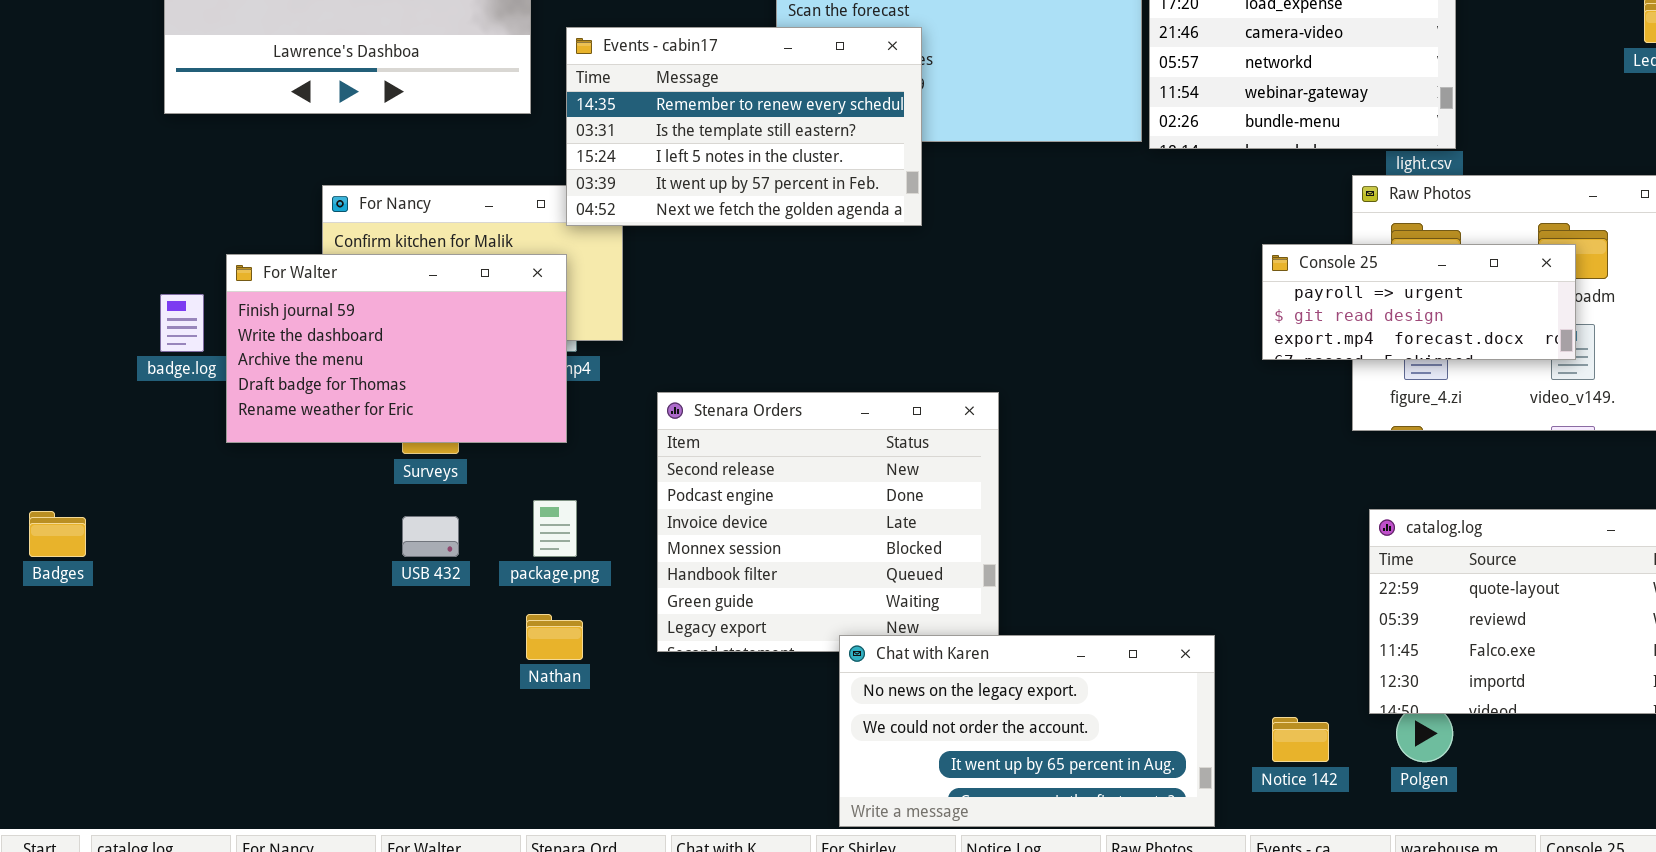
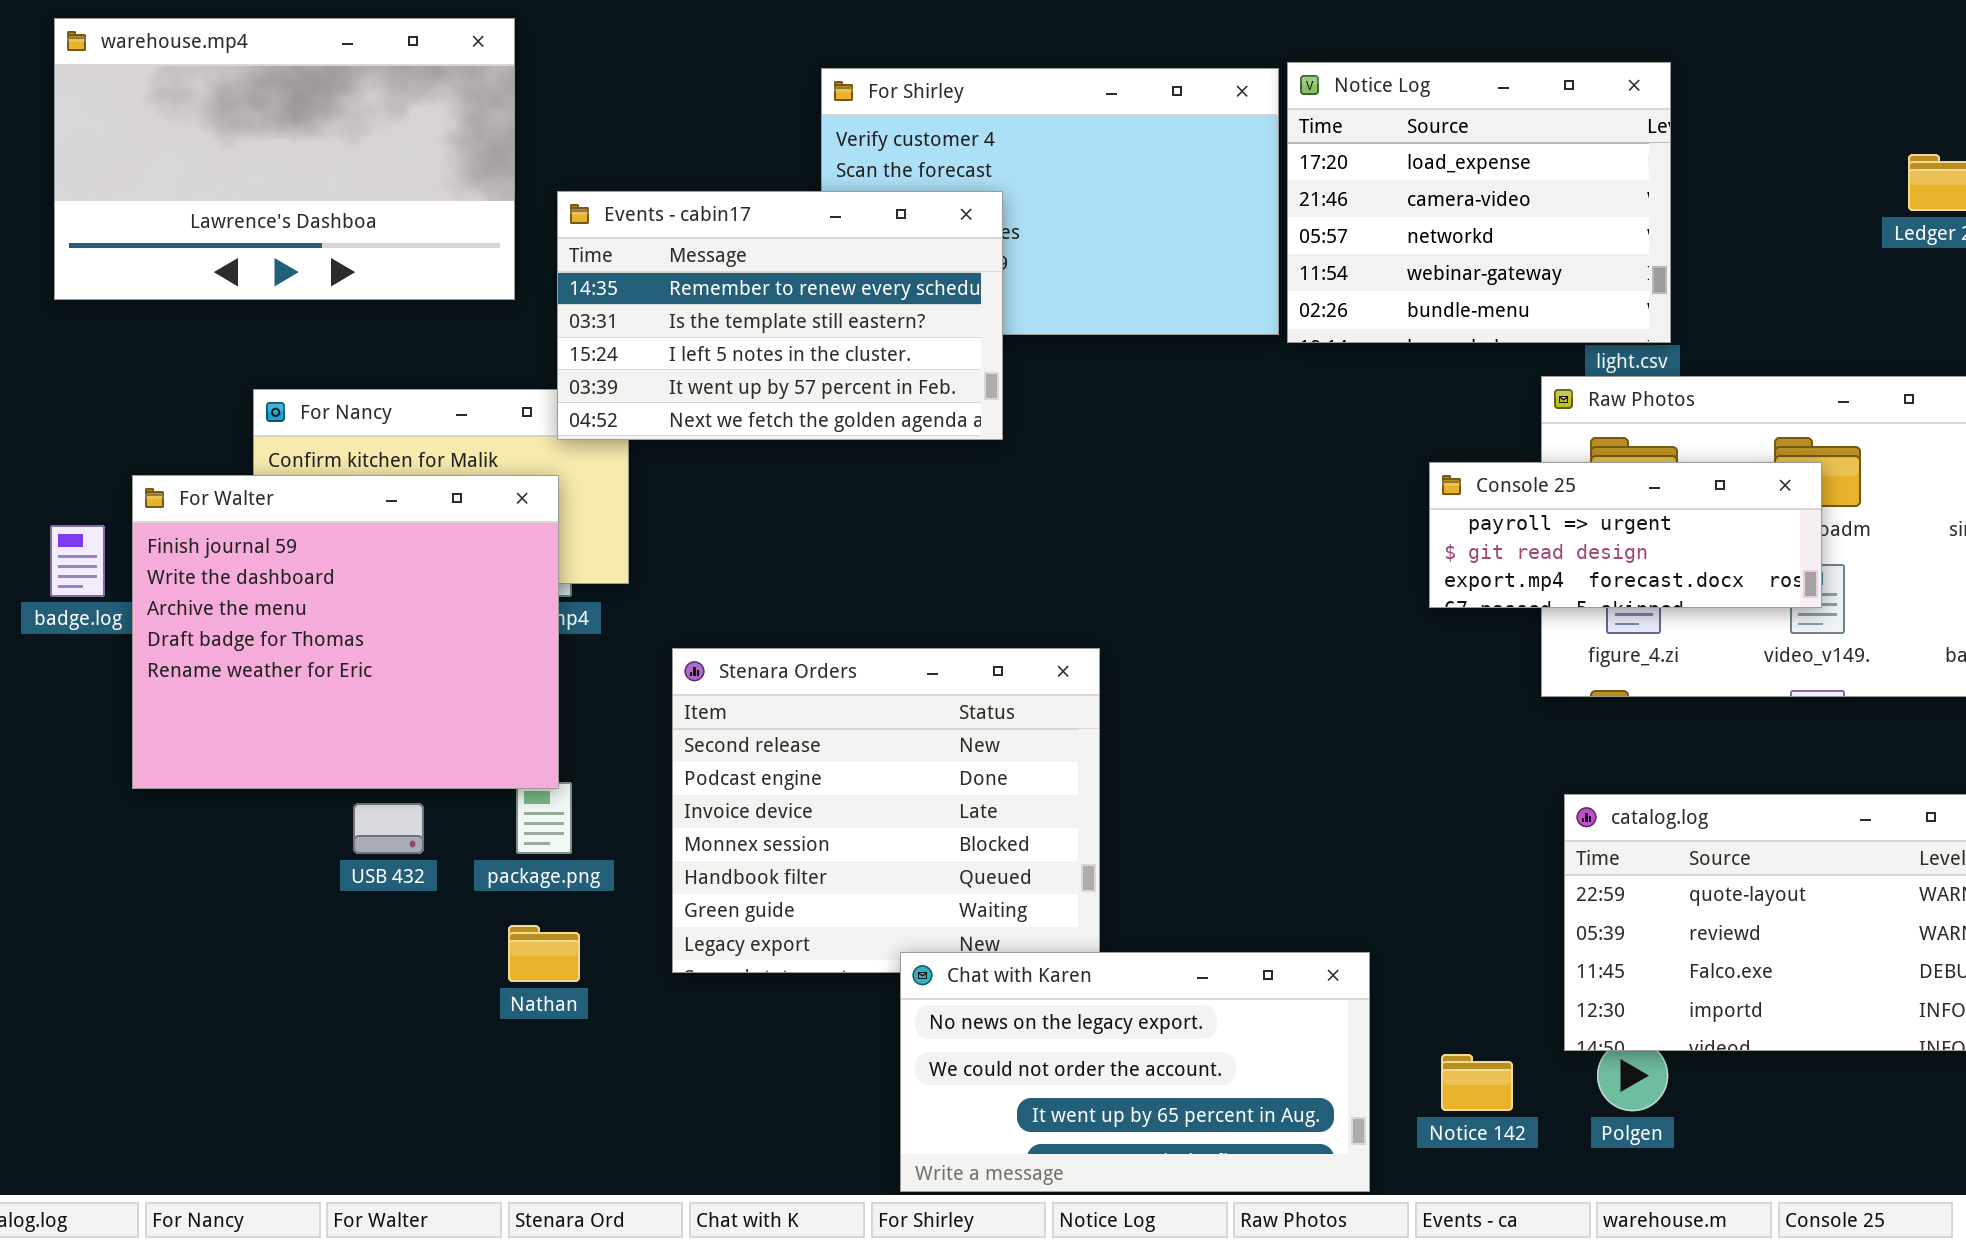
For Walter: [226,254,567,443] -> [132,475,559,789], resized

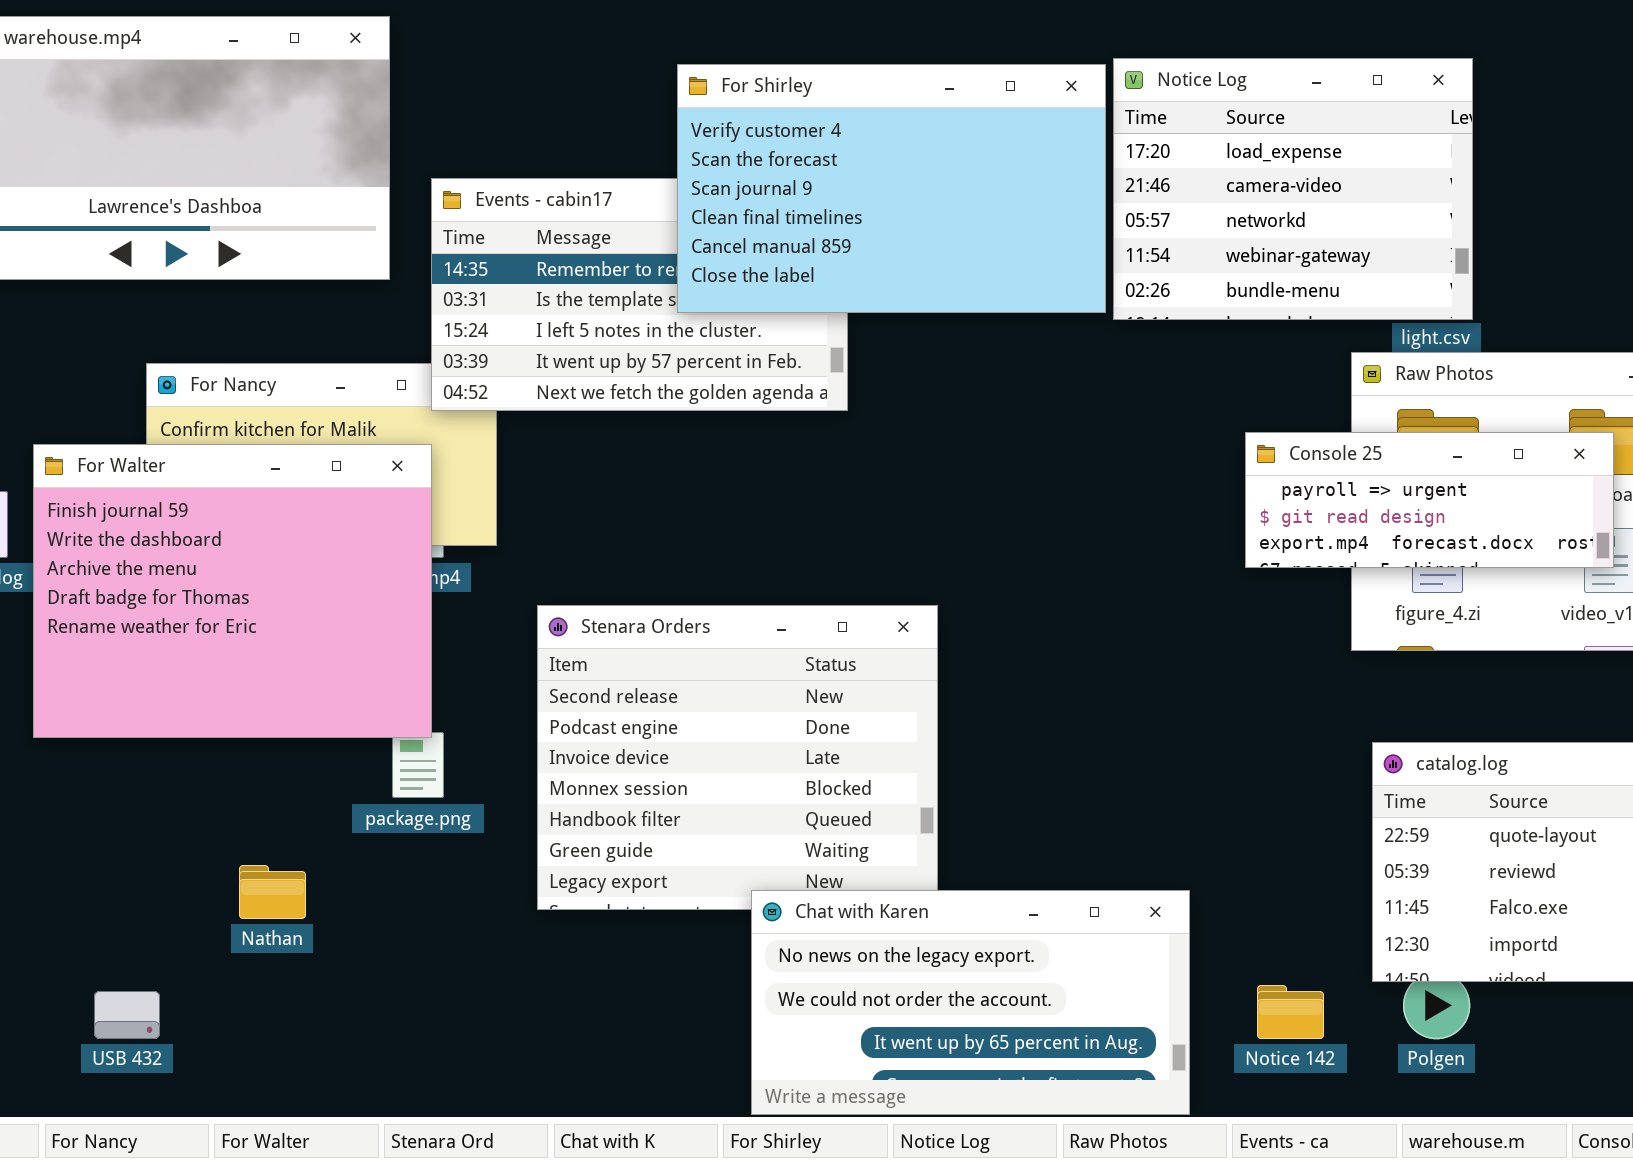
For Shirley: [821,68,1279,335] -> [677,64,1106,313], raised
USB 432: [353,803,424,854] -> [94,991,160,1039], moved
Nathan: [508,925,580,982] -> [239,865,306,919], moved

